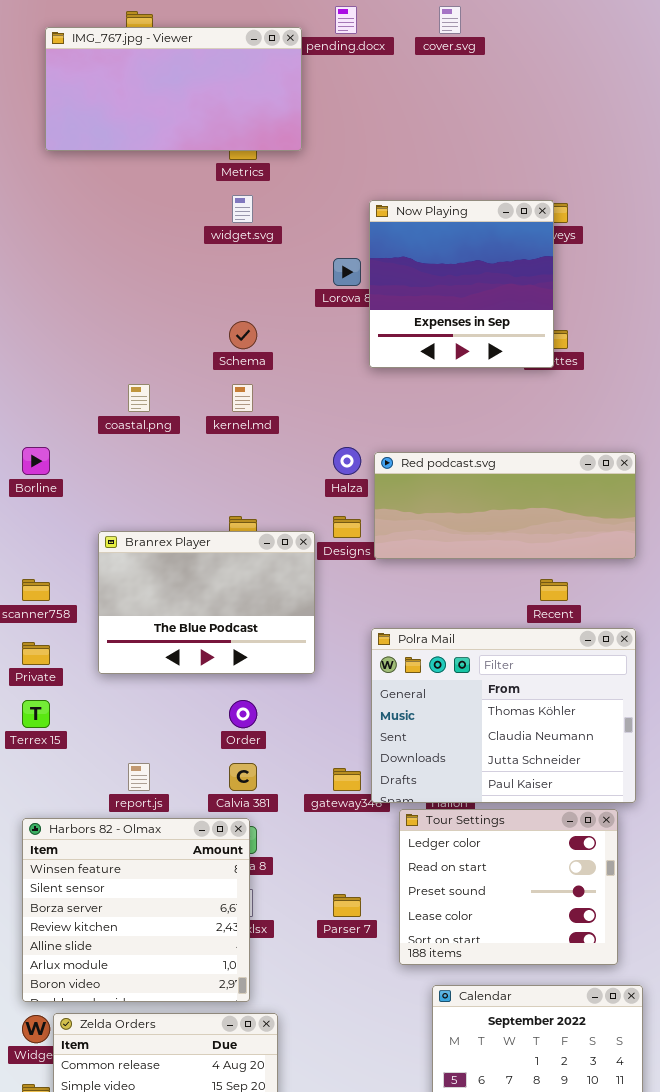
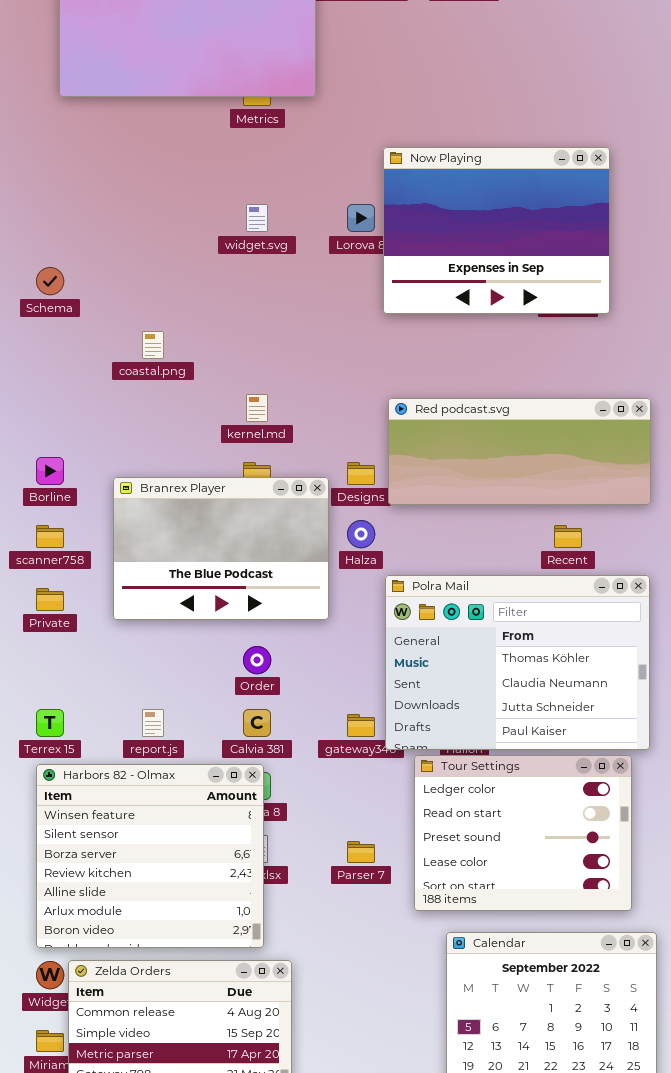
widget.svg: [232,195,253,223] -> [246,204,268,232], moved
Now Playing: [369,200,554,368] -> [383,147,610,314], resized
Schema: [229,321,257,349] -> [36,267,64,295], moved
kernel.md: [232,384,253,412] -> [246,394,268,422], moved
Borline: [22,447,50,475] -> [36,457,64,485], moved
Halza: [333,447,361,475] -> [347,520,375,548], moved
Terrex 15: [22,700,50,728] -> [36,709,64,737], moved

